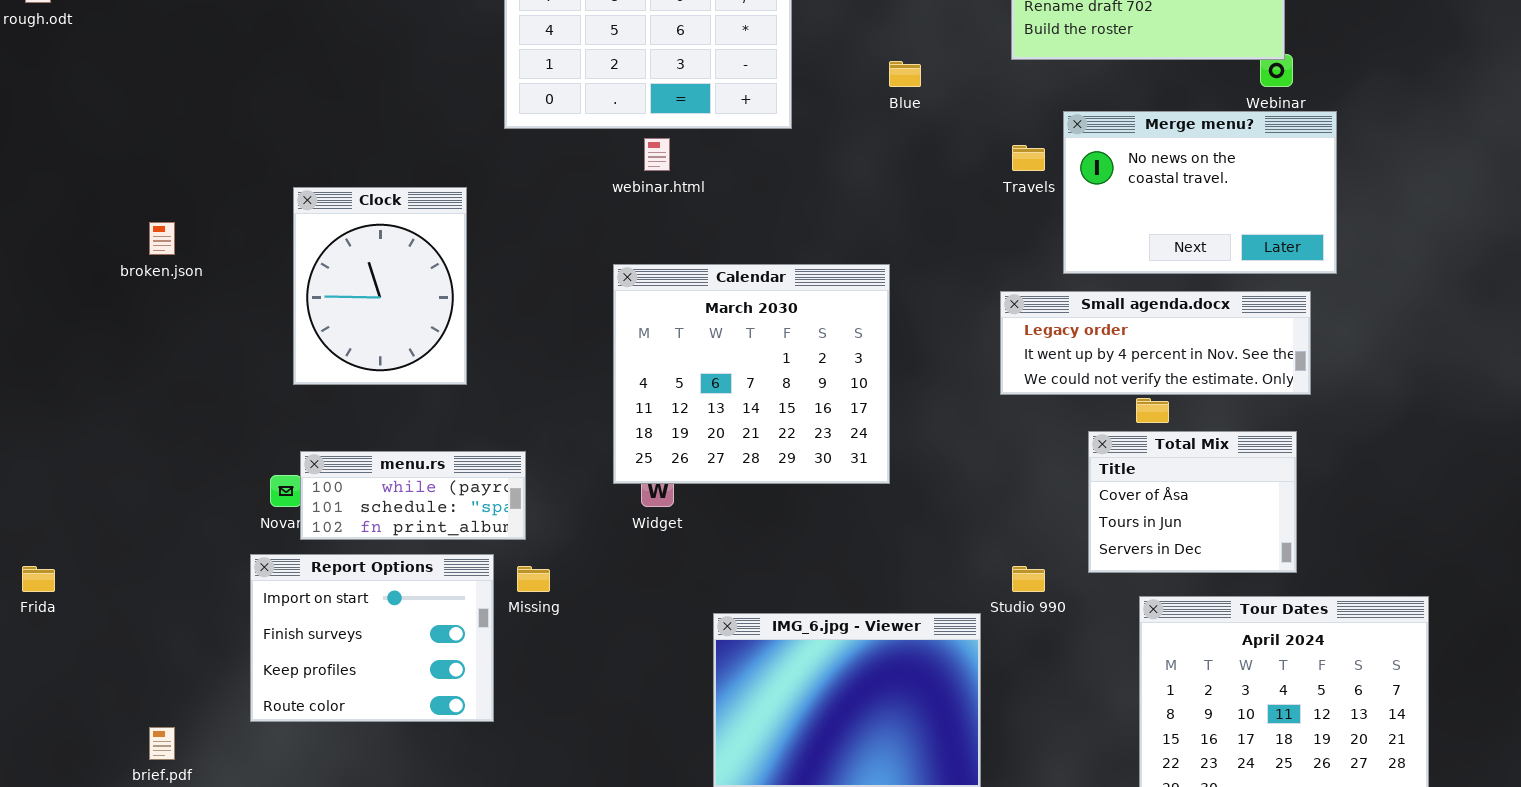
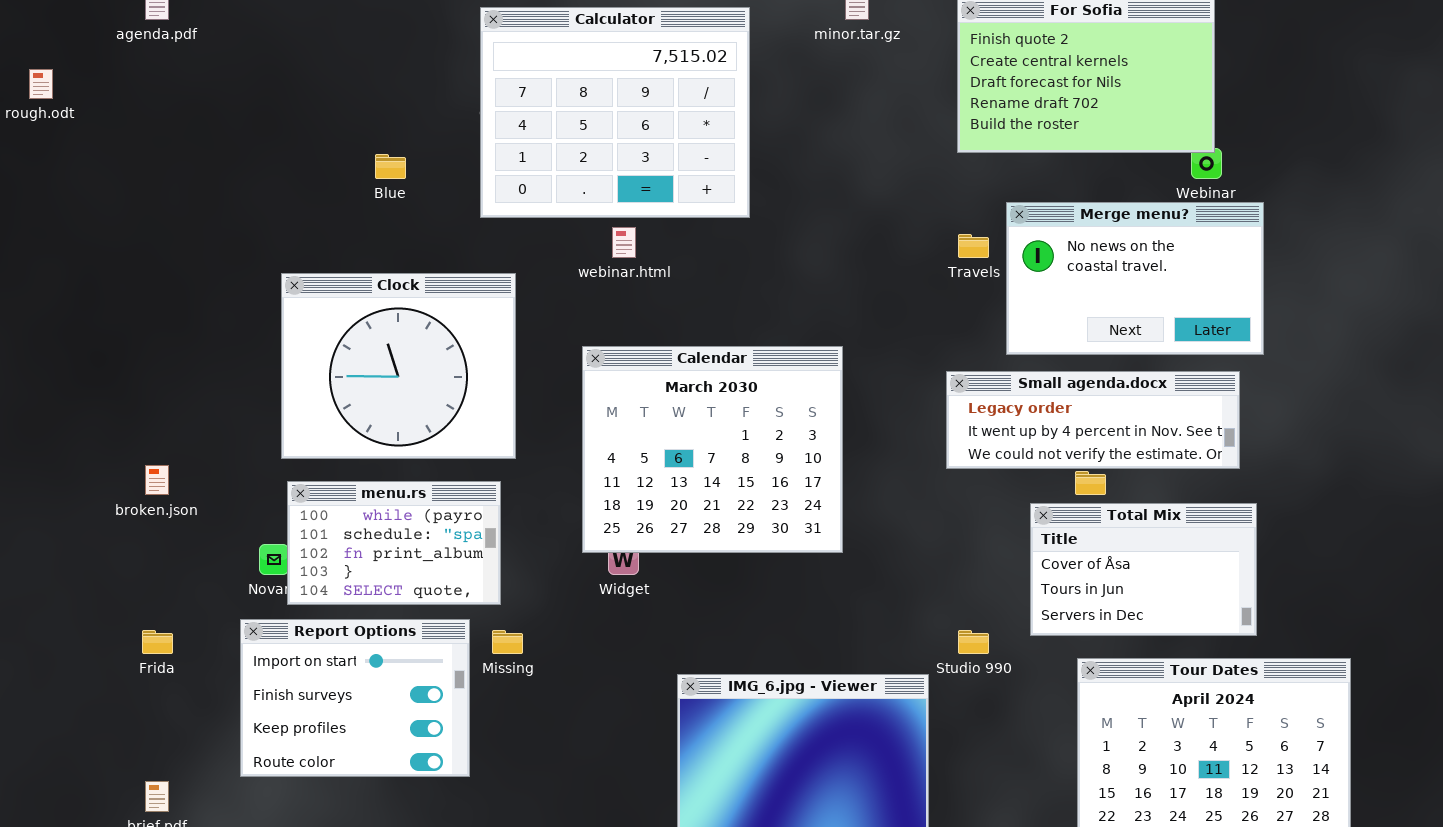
Blue: [889,61,921,87] -> [375,154,406,179], moved
Clock: [293,187,467,385] -> [281,273,516,459], resized
broken.json: [149,222,175,255] -> [145,465,169,495], moved
Total Mix: [1088,431,1297,573] -> [1030,503,1257,636], resized
menu.rs: [300,451,526,540] -> [287,481,501,605], resized
Frida: [22,566,55,592] -> [142,630,173,654], moved

